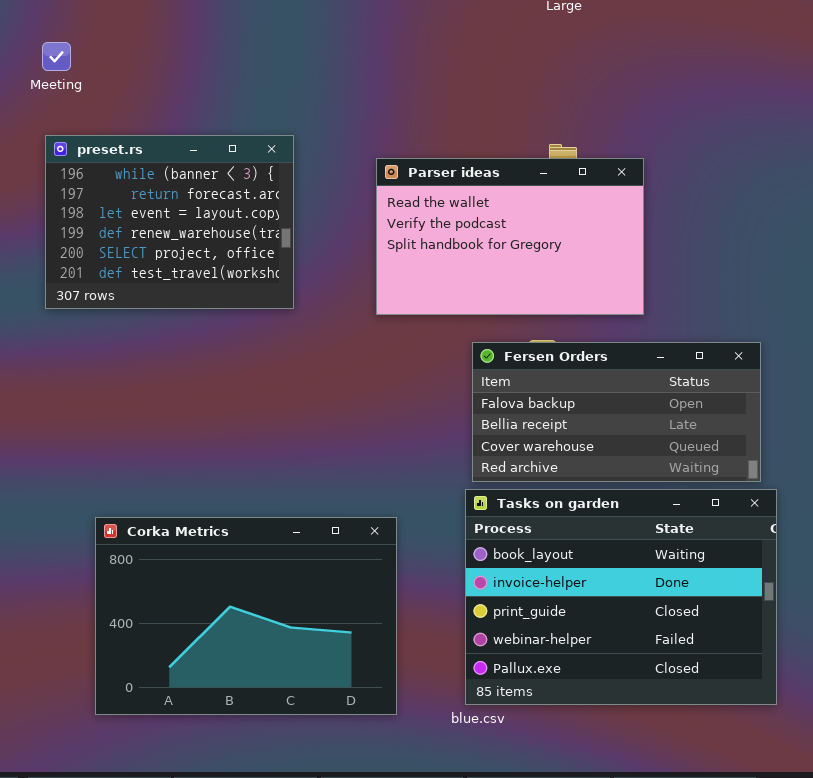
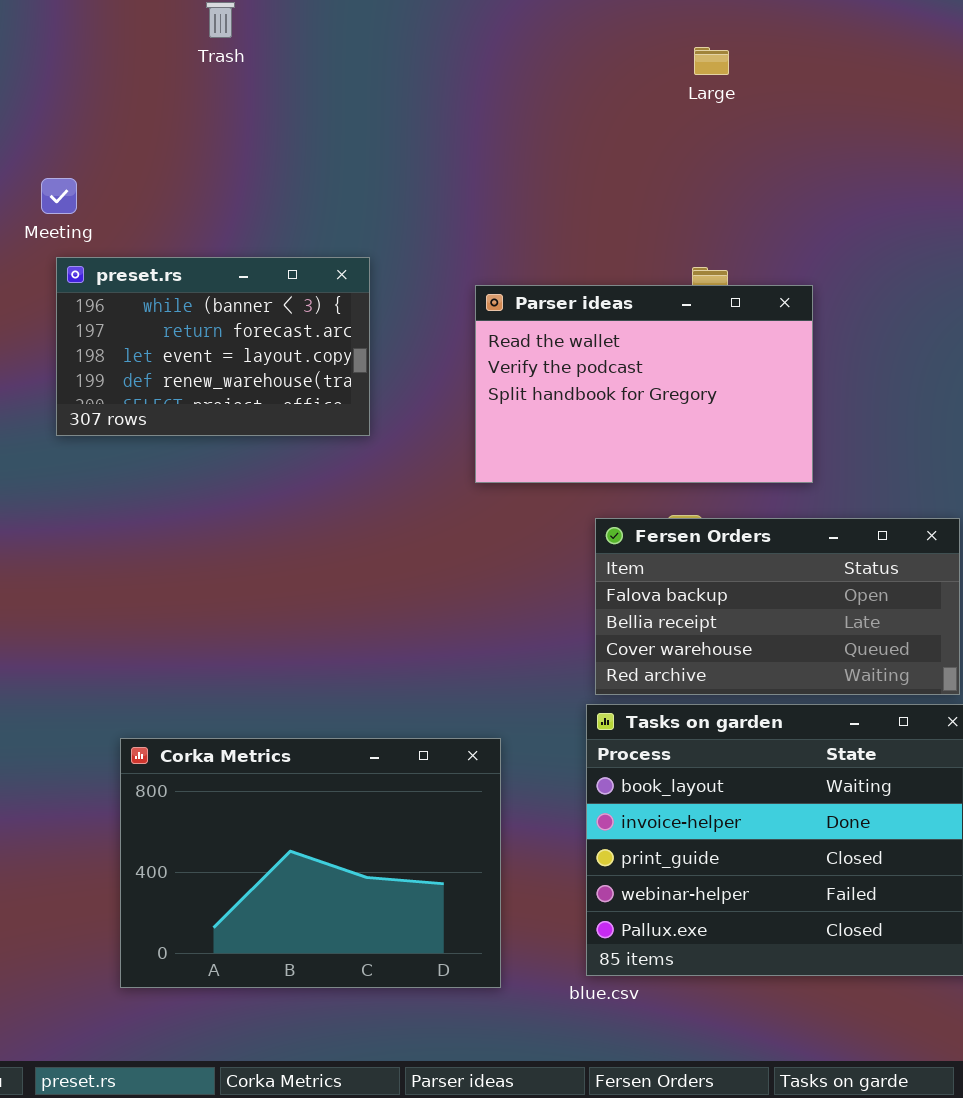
Meeting: [42,42,71,71] -> [41,178,77,214], moved
preset.rs: [45,135,294,309] -> [56,257,370,436], resized

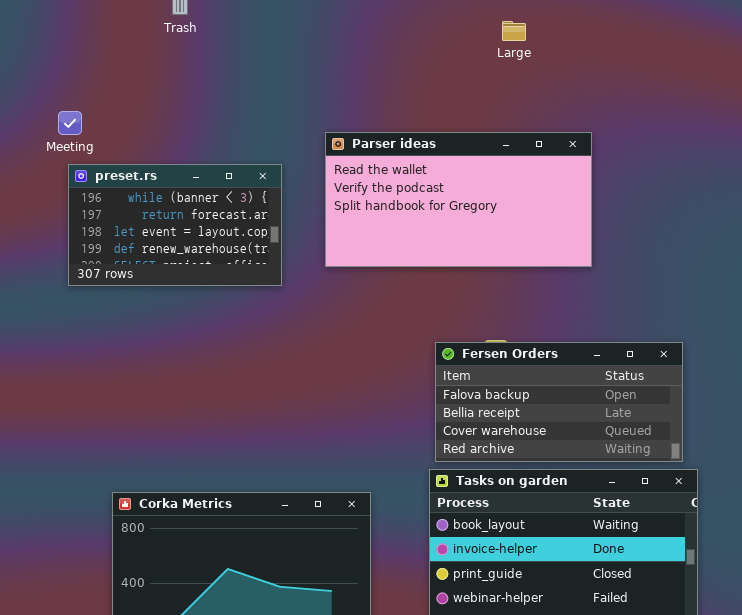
Parser ideas: [475,285,813,483] -> [325,132,592,267], moved, resized

